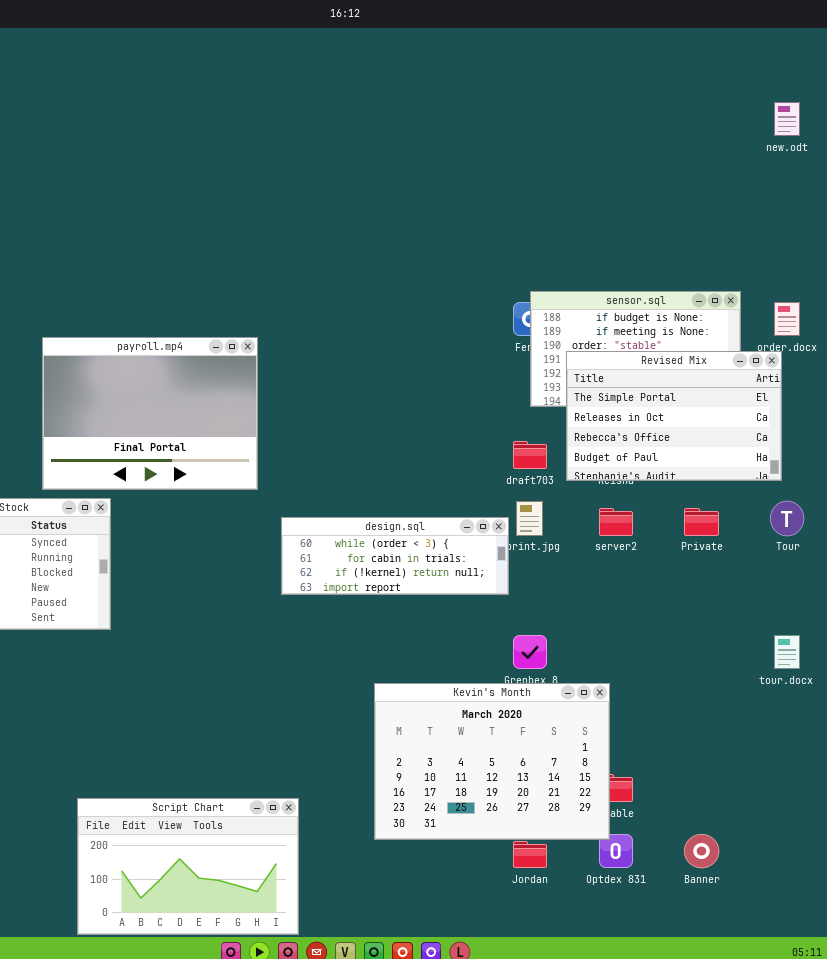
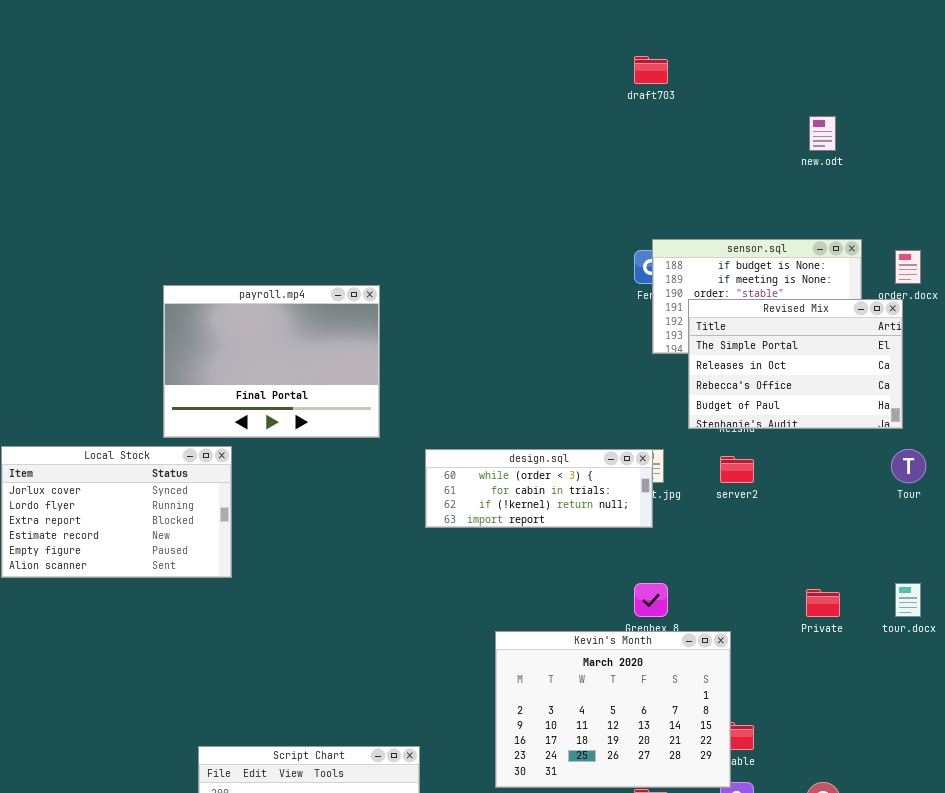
new.odt: [774,102,800,136] -> [809,116,836,151], moved
draft703: [513,441,547,469] -> [634,56,668,84], moved
Private: [684,508,719,536] -> [806,589,840,617], moved
design.sql: [281,517,509,595] -> [425,449,653,528], moved

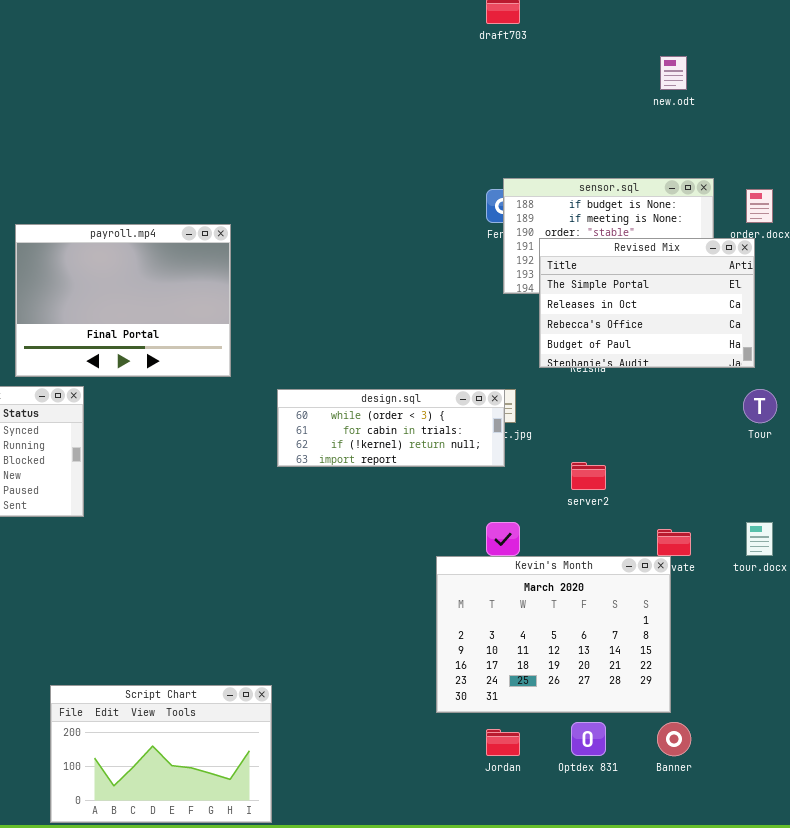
server2: [720,456,754,483] -> [571,462,606,490], moved
Kevin's Month: [495,631,731,788] -> [436,556,671,713], moved

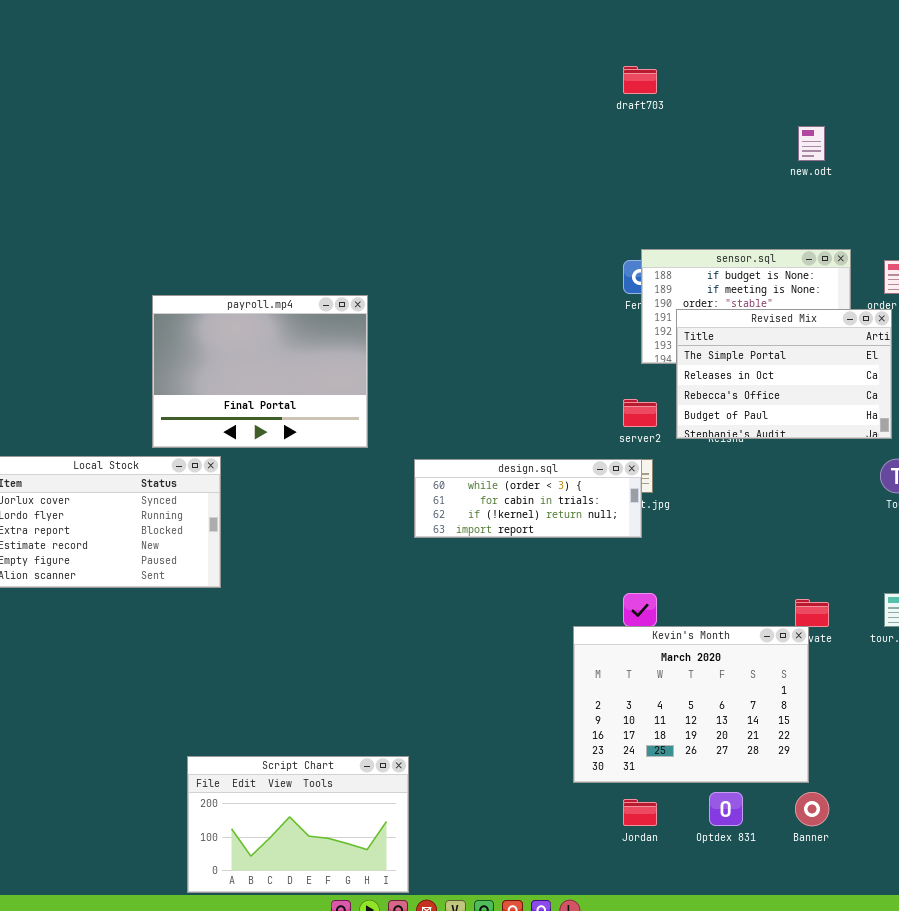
server2: [571,462,606,490] -> [623,399,657,427], moved

